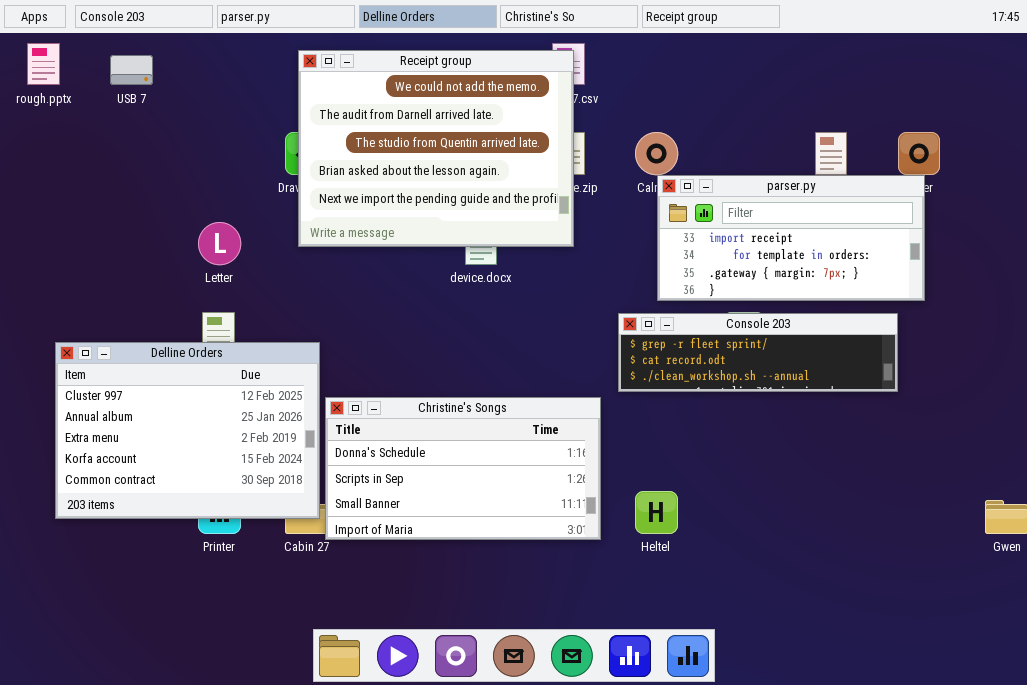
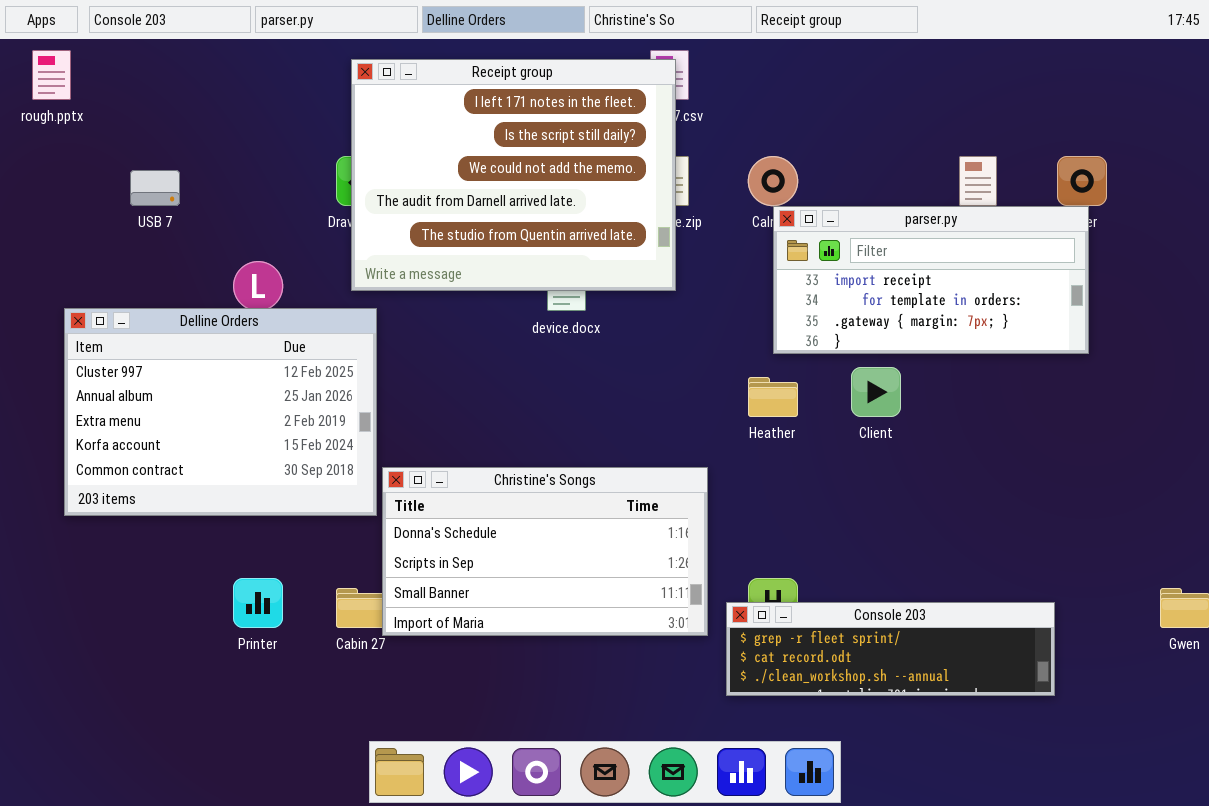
Receipt group: [298,50,574,247] -> [351,59,676,291], scrolled up 2 rows
USB 7: [110,55,153,85] -> [130,170,180,206], moved
Console 203: [618,313,898,392] -> [726,602,1055,696], moved
Delline Orders: [55,342,320,519] -> [64,308,377,516], moved

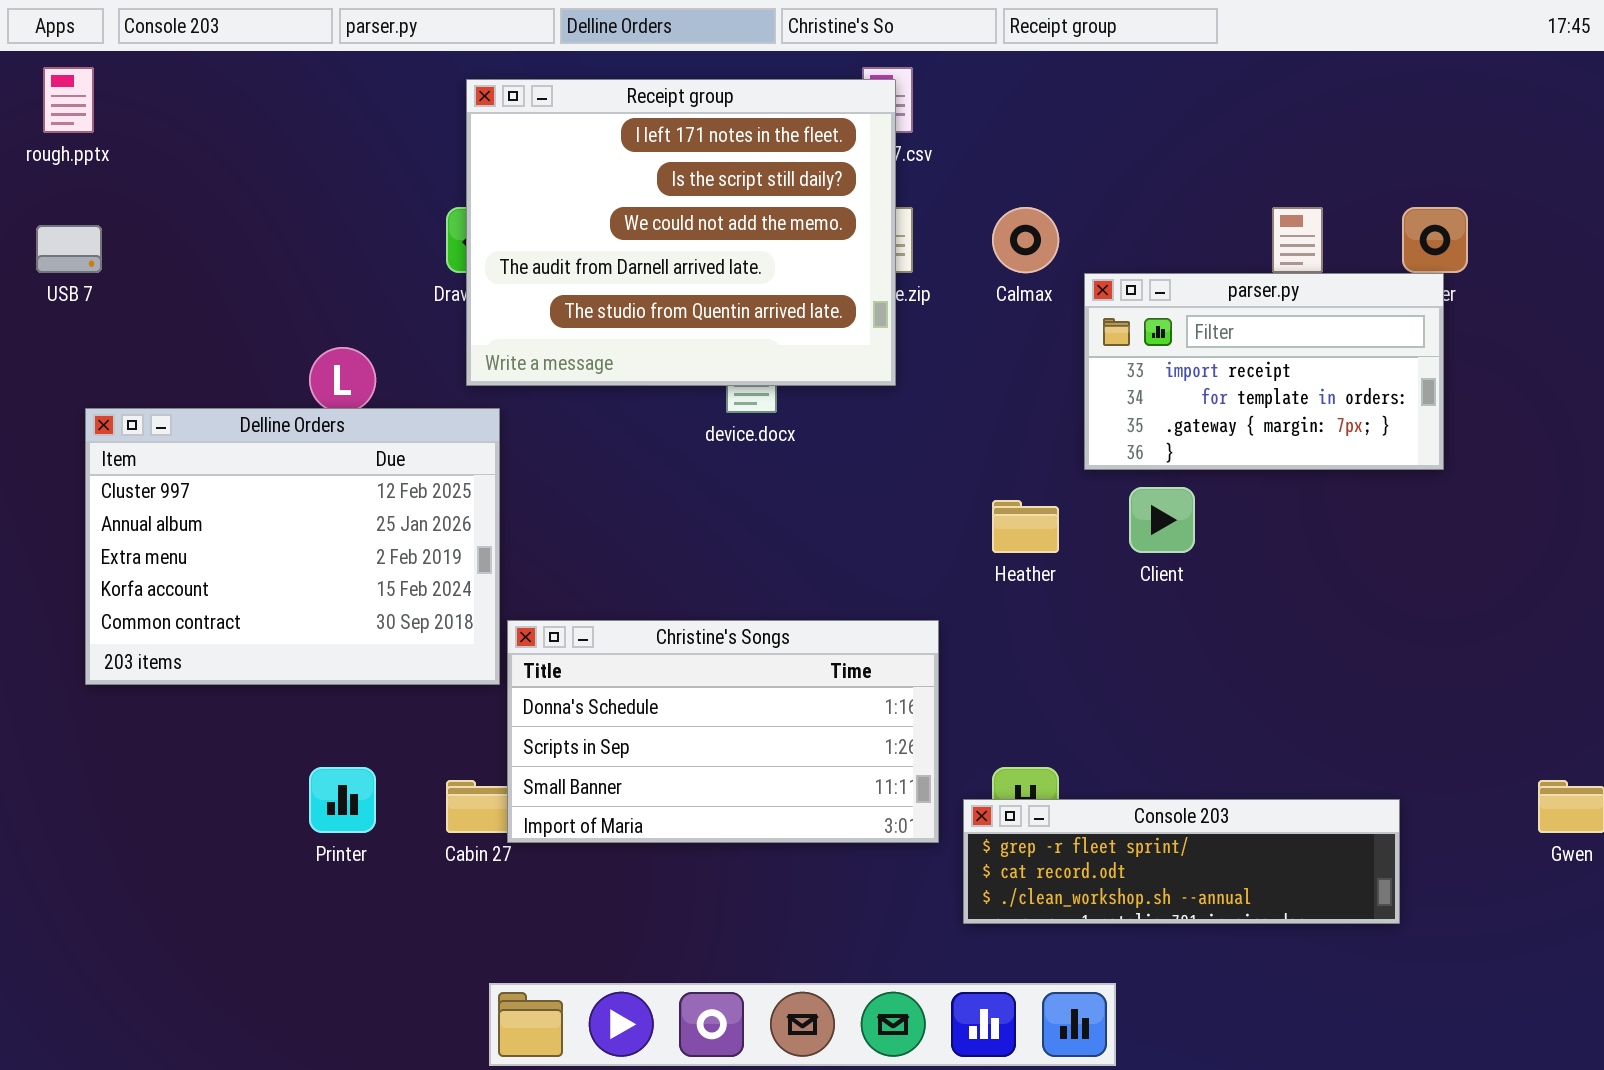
USB 7: [130,170,180,206] -> [36,225,102,273], moved
parser.py: [773,206,1089,354] -> [1084,273,1444,470], resized

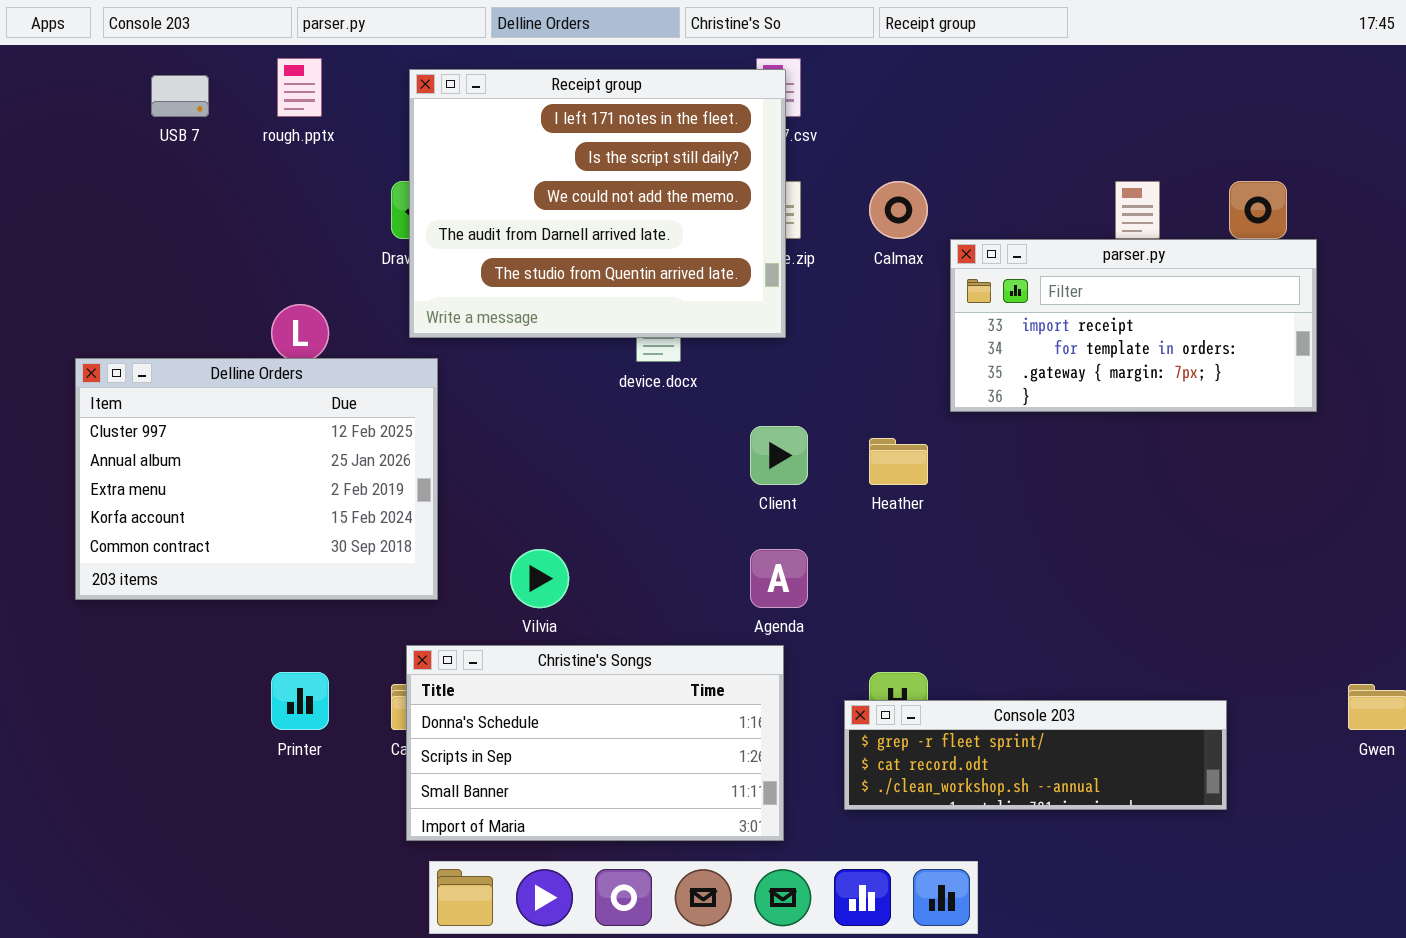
rough.pptx: [43,67,94,133] -> [277,58,322,117], moved
USB 7: [36,225,102,273] -> [151,75,209,117], moved
parser.py: [1084,273,1444,470] -> [950,239,1317,412], resized
Client: [1129,487,1195,553] -> [750,426,808,485], moved
Christine's Songs: [507,620,939,843] -> [406,645,784,841], moved

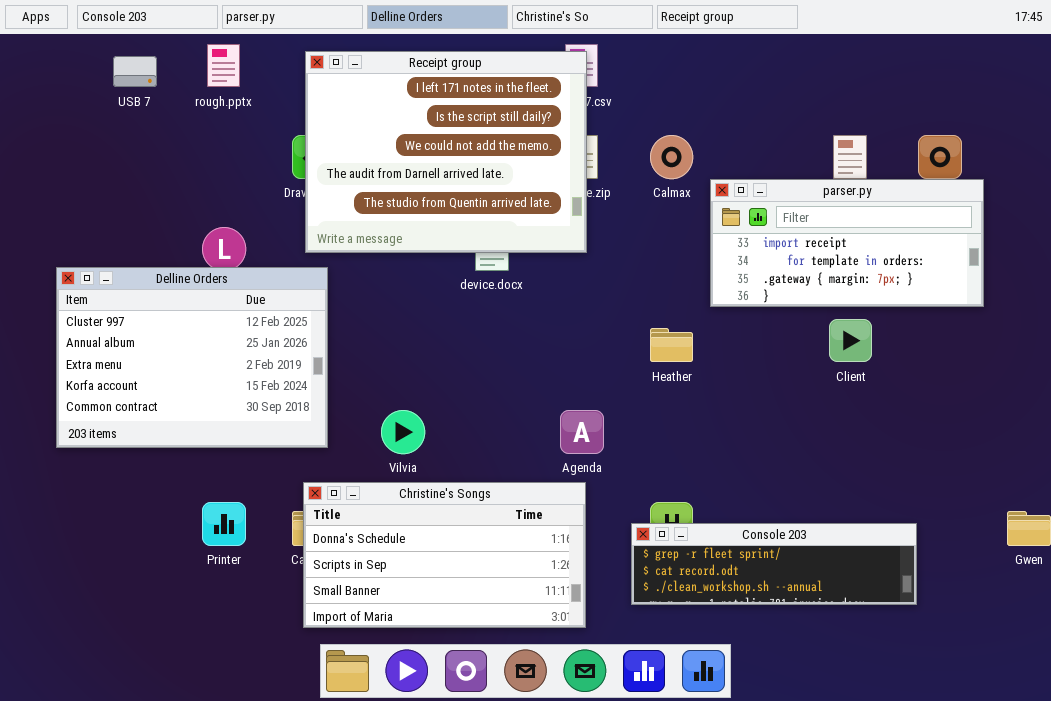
Client: [750,426,808,485] -> [829,319,872,362], moved

